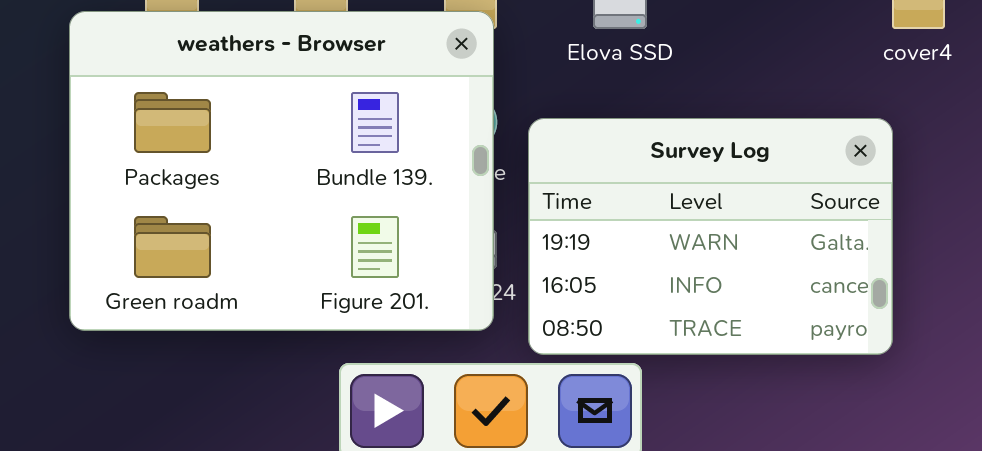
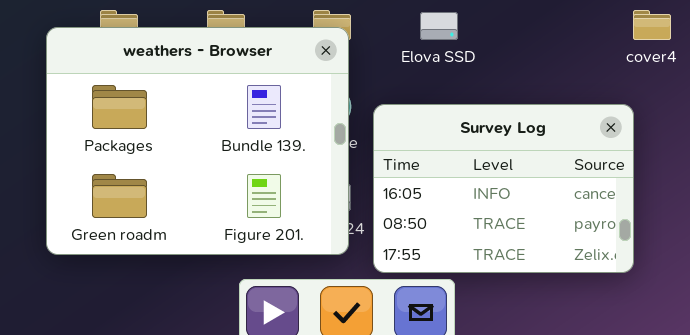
Survey Log: [528,118,893,355] -> [373,104,634,273], scrolled down 1 row

